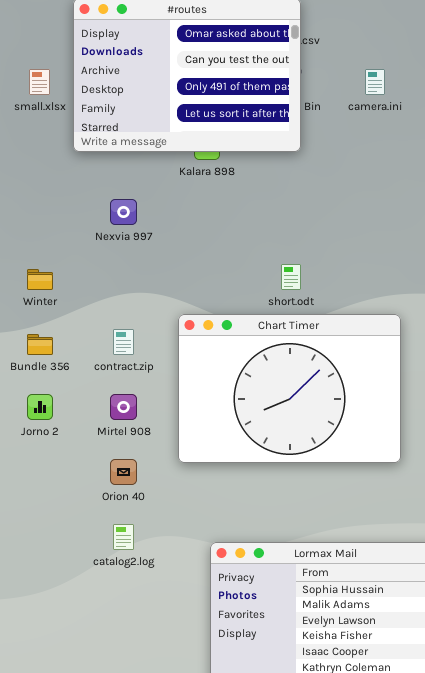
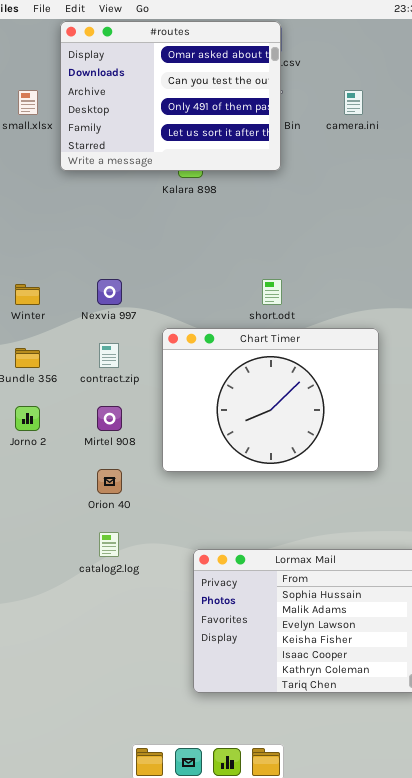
Nexvia 997: [110,199,137,225] -> [97,279,122,305], moved

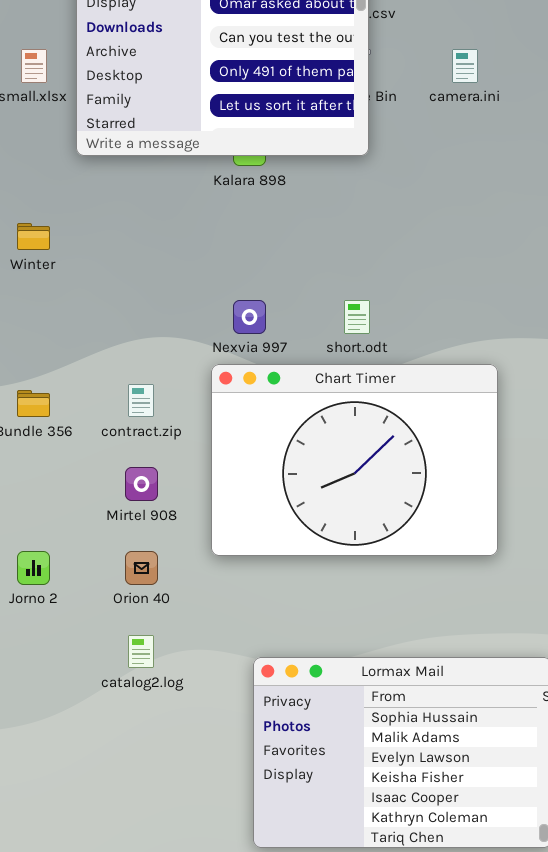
Nexvia 997: [97,279,122,305] -> [233,300,266,334], moved
Winter: [15,284,40,305] -> [17,223,50,250], moved
Jorno 2: [15,406,40,431] -> [17,551,50,585], moved

